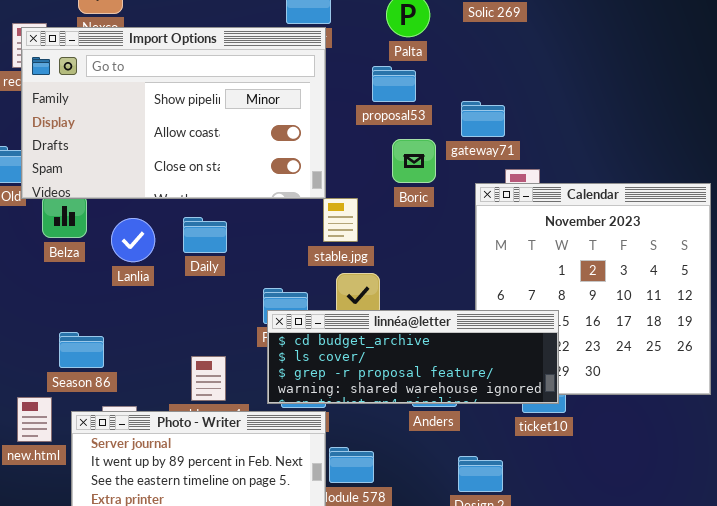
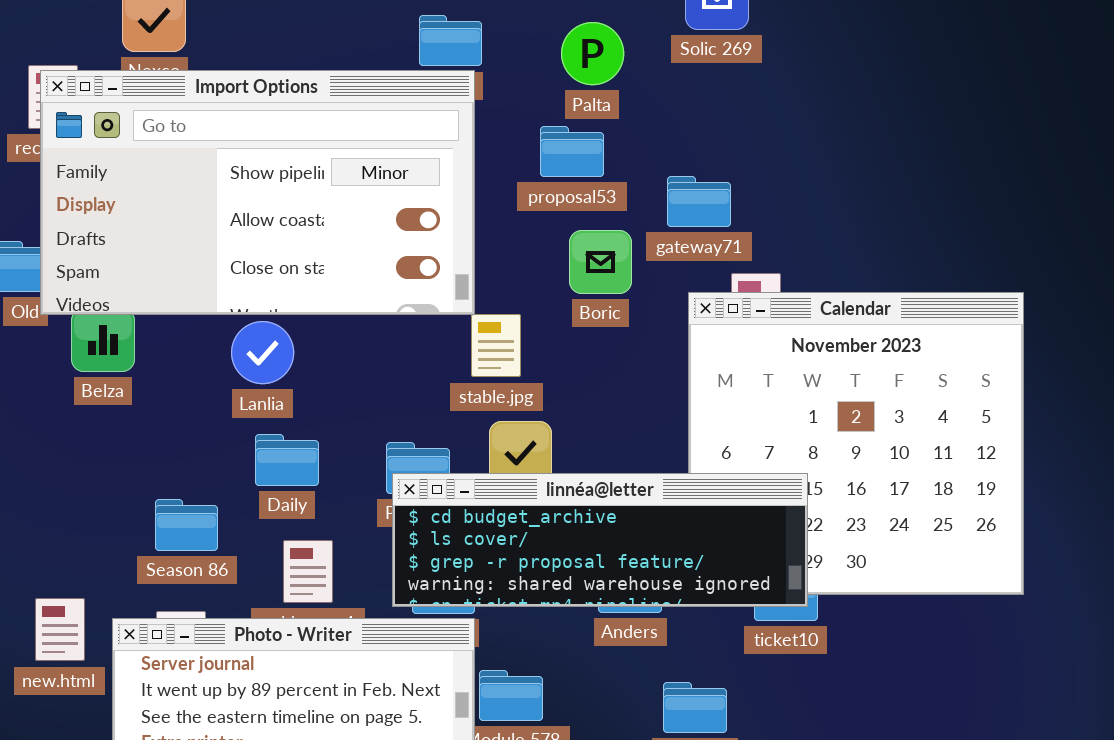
Daily: [183,217,227,253] -> [255,434,319,486], moved
Lanlia: [111,218,155,262] -> [231,321,294,384], moved
Season 86: [59,332,104,368] -> [155,499,218,551], moved

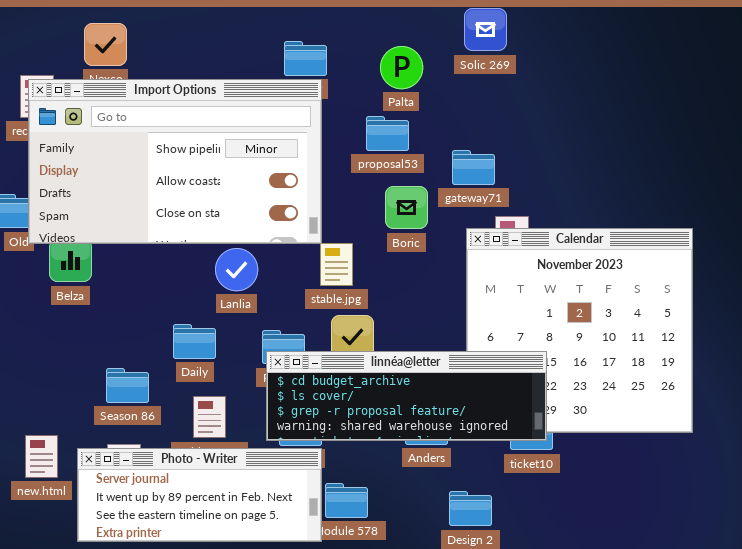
Lanlia: [231,321,294,384] -> [215,248,258,291], moved

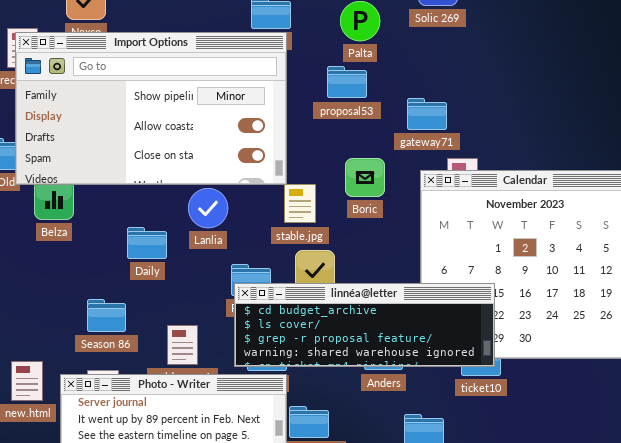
Boric: [385,186,428,229] -> [345,158,385,197], moved
Daily: [173,324,216,359] -> [127,227,167,259], moved

